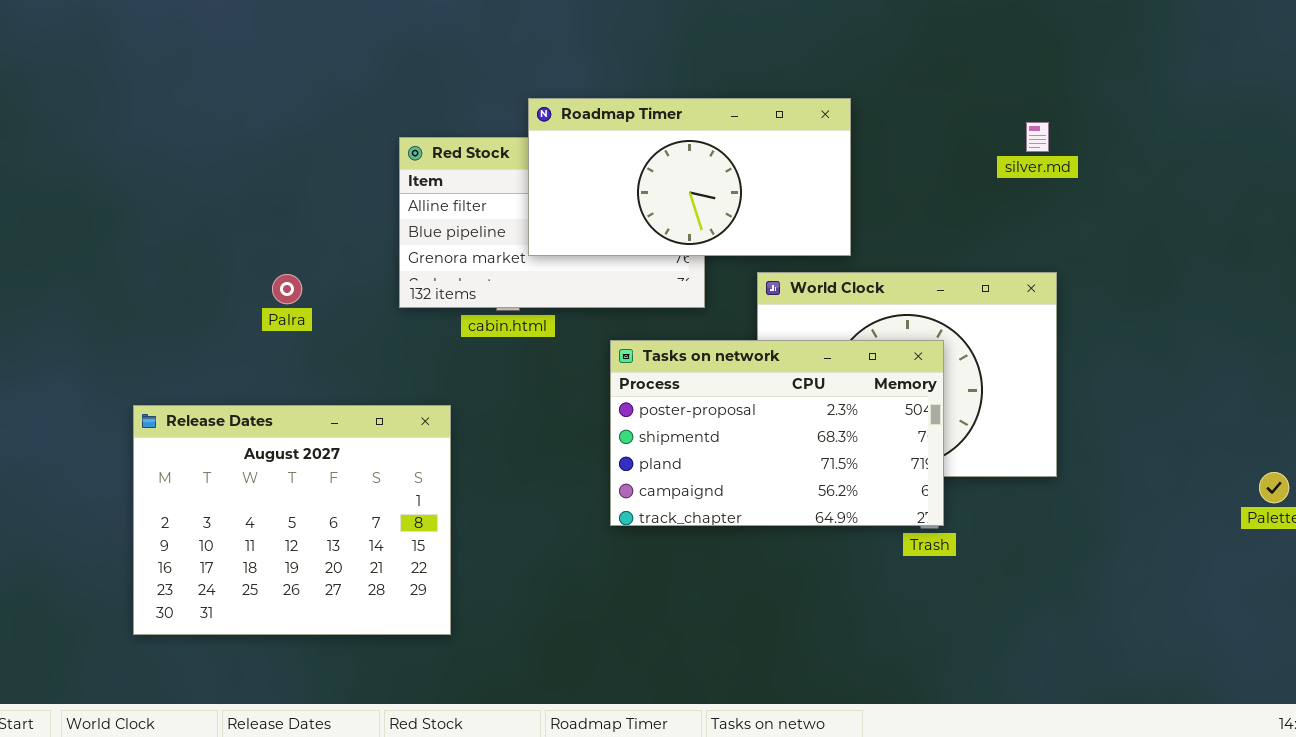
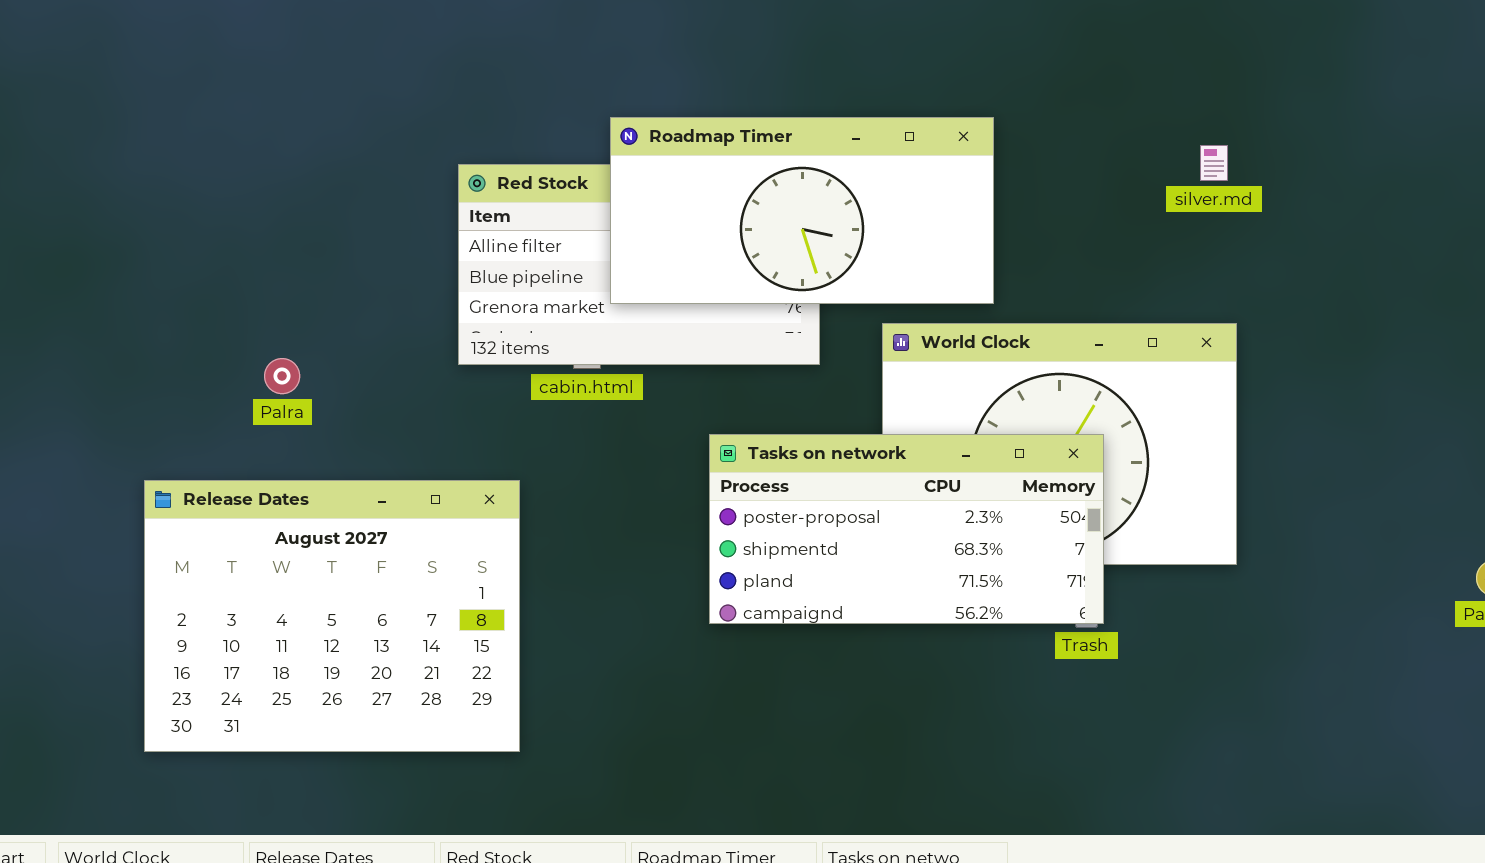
Palra: [272,274,302,304] -> [264,358,300,394], moved
Tasks on network: [610,340,944,526] -> [709,434,1104,624], resized

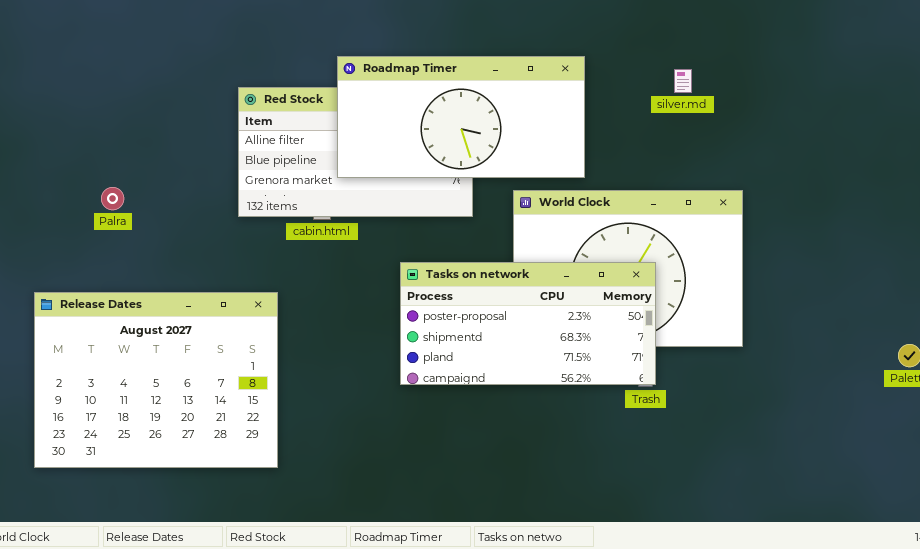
silver.md: [1200,145,1228,181] -> [674,69,692,93], moved
Palra: [264,358,300,394] -> [101,187,124,210], moved

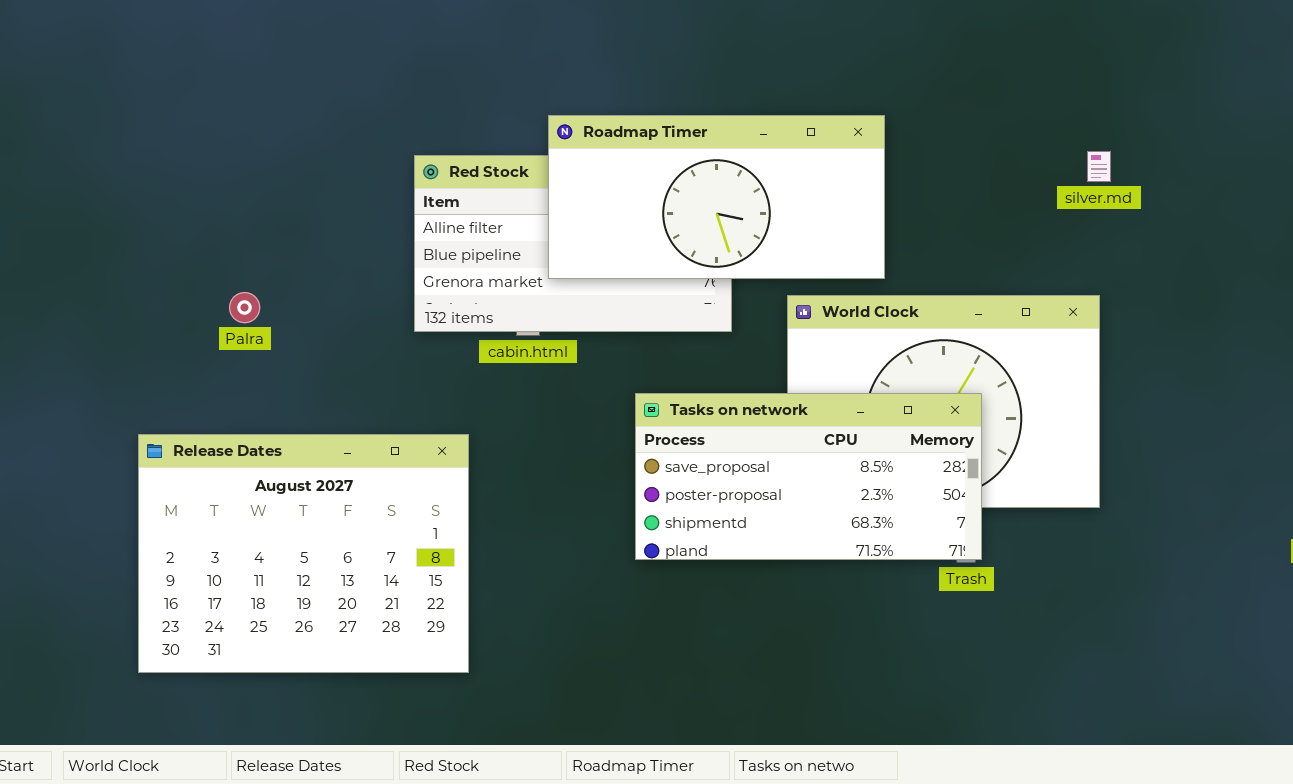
silver.md: [674,69,692,93] -> [1087,151,1111,182], moved
Tasks on network: [400,262,656,385] -> [635,393,982,560], scrolled up 1 row

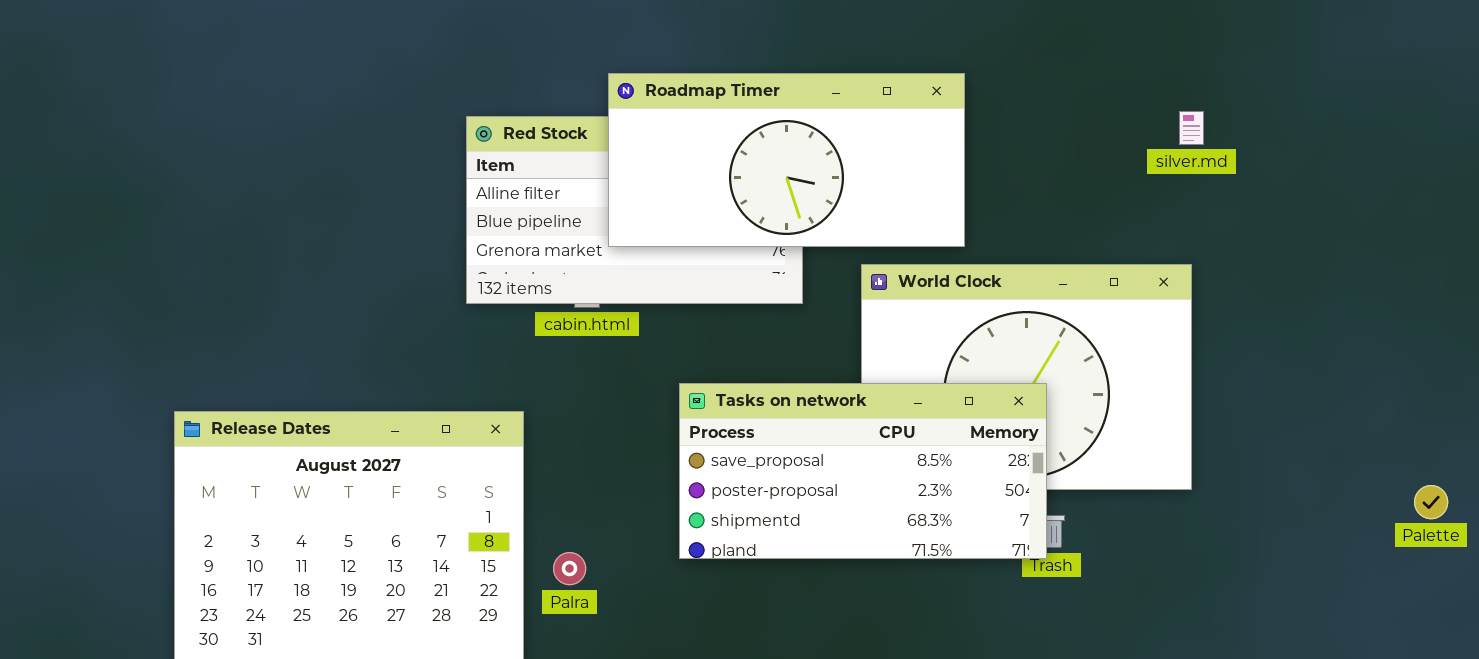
Palra: [229,292,260,323] -> [553,552,586,585], moved
Tasks on network: [635,393,982,560] -> [679,383,1047,559], moved

